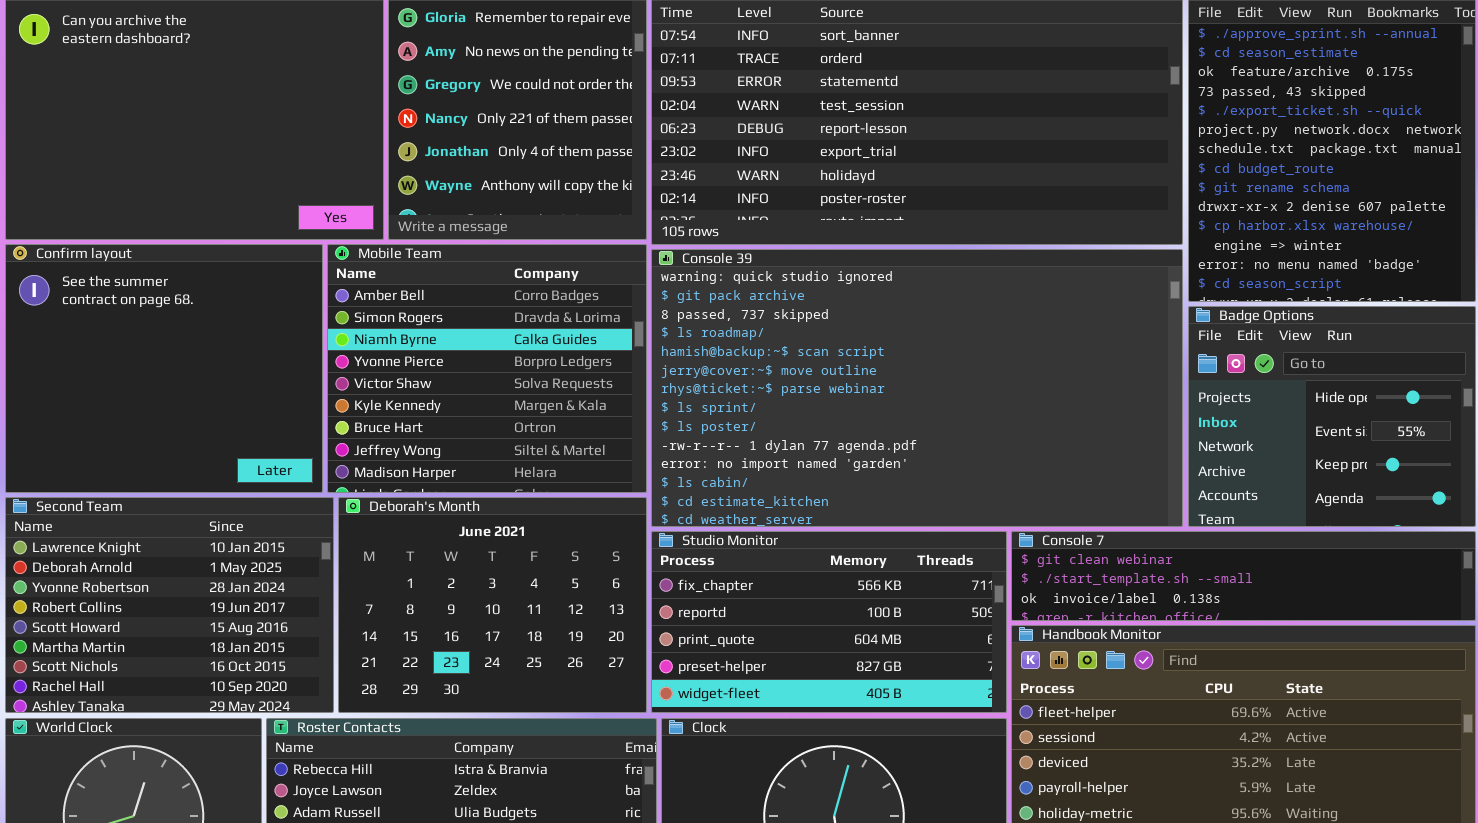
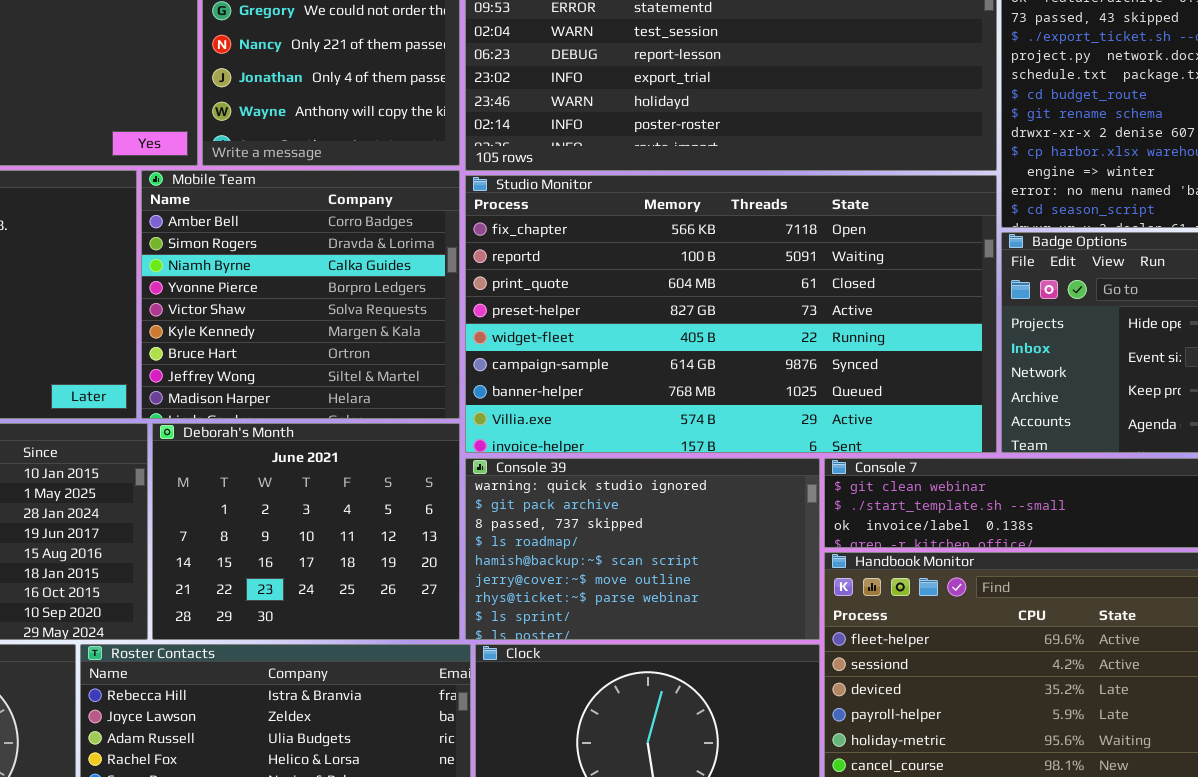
Console 39: [651,249,1183,527] -> [465,458,820,640], moved, resized
Studio Monitor: [651,531,1007,713] -> [465,175,997,453], moved, resized

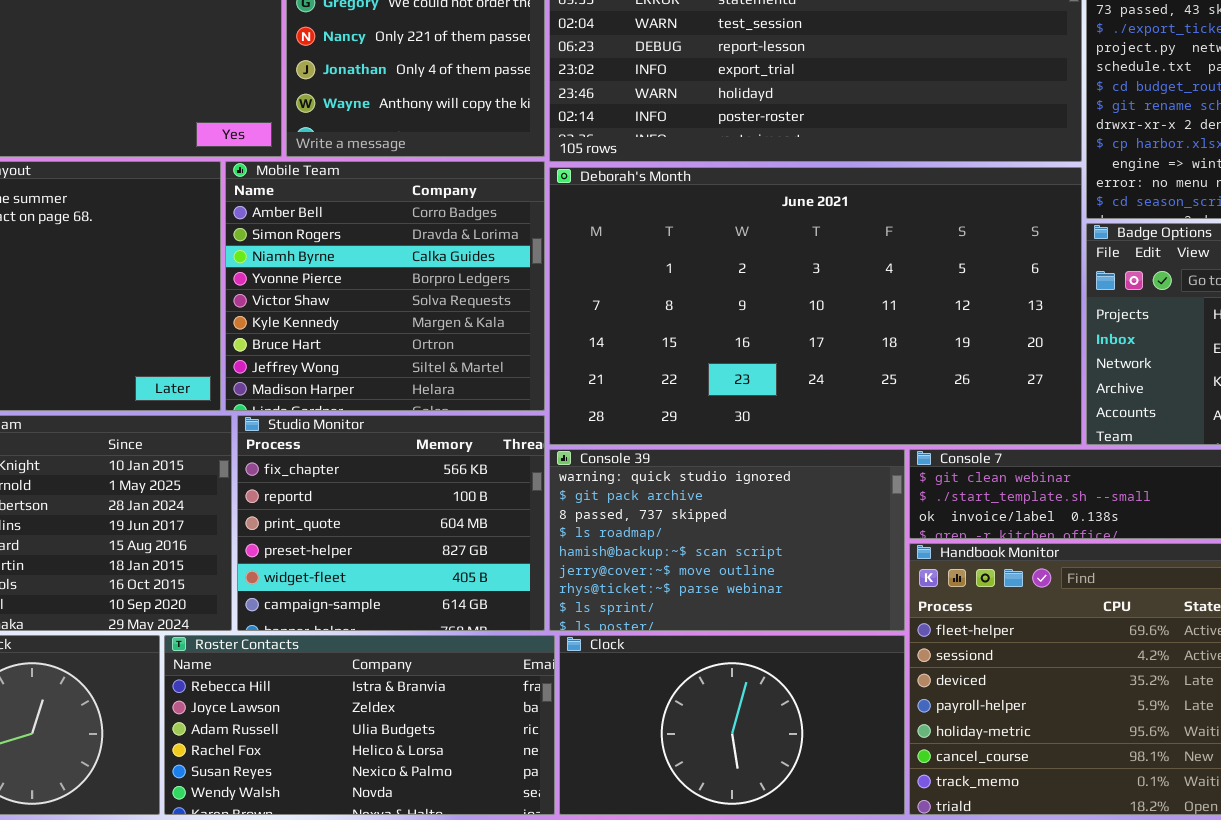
Studio Monitor: [465,175,997,453] -> [237,415,545,631], moved, resized
Deborah's Month: [152,423,460,640] -> [549,167,1082,445], moved, resized

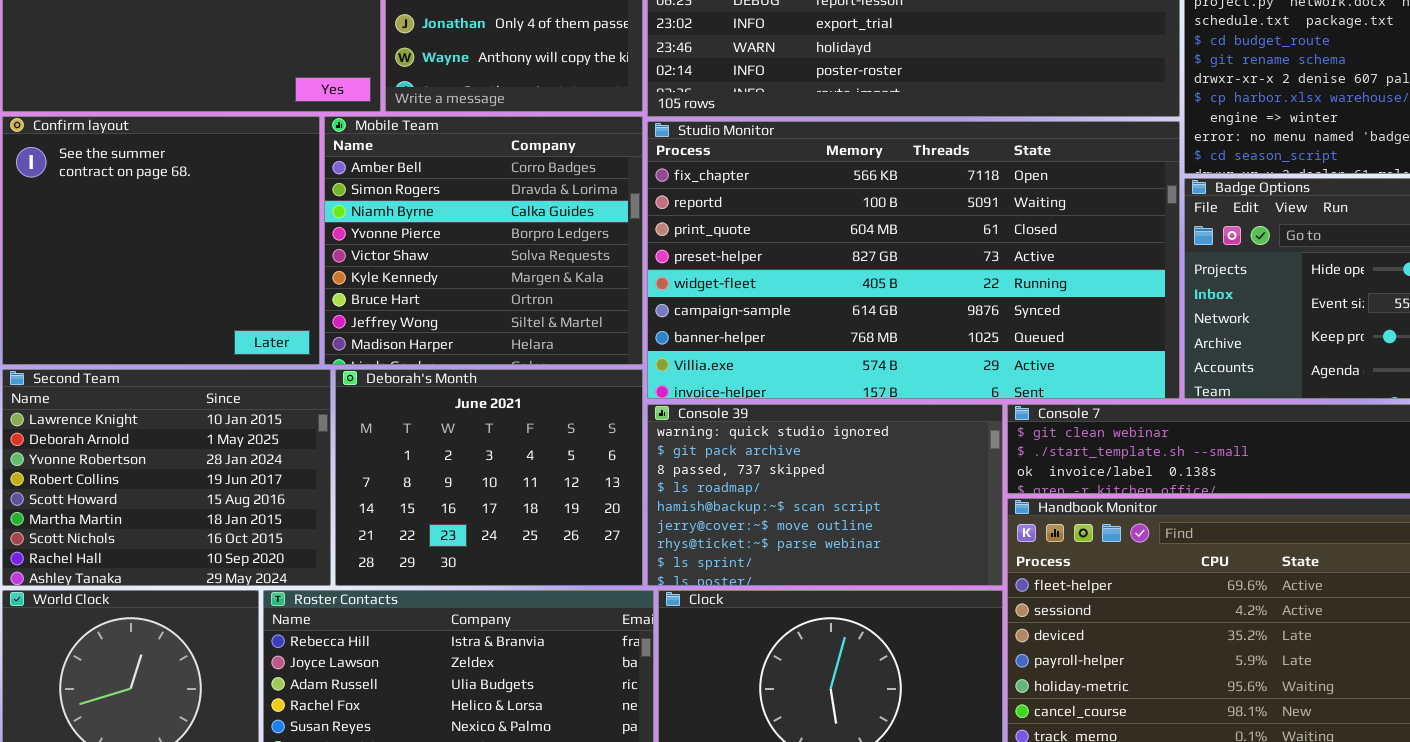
Deborah's Month: [549,167,1082,445] -> [335,369,643,586], moved, resized
Studio Monitor: [237,415,545,631] -> [647,121,1180,399], moved, resized

